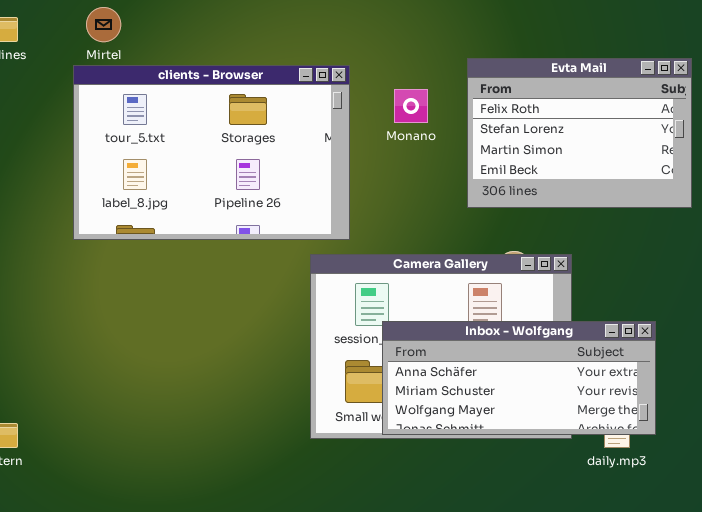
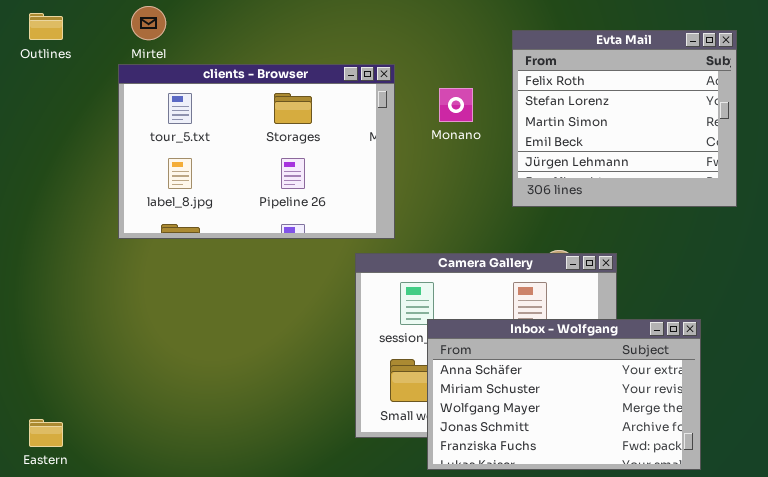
Evta Mail: [467,58,692,208] -> [512,30,737,207], resized
Inbox - Wolfgang: [382,321,656,435] -> [427,319,701,470], resized

